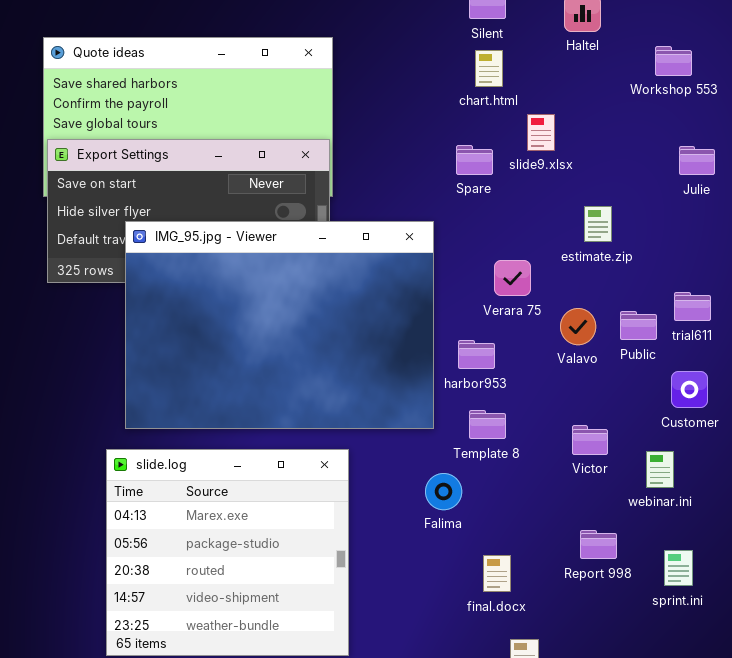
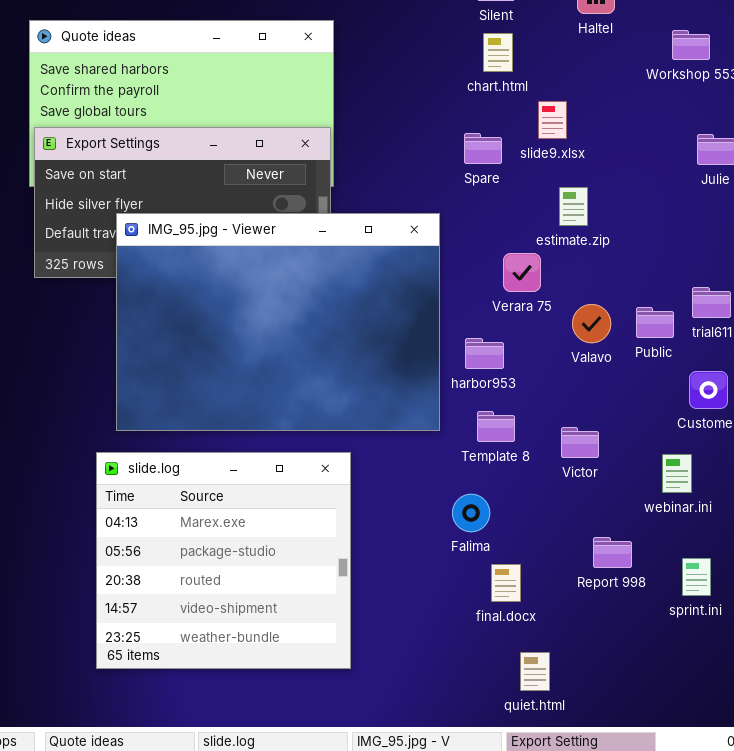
estimate.zip: [584,206,612,242] -> [559,187,588,226], moved
Victor: [572,425,608,455] -> [561,427,599,458], moved
Falima: [425,473,462,510] -> [452,494,490,532], moved

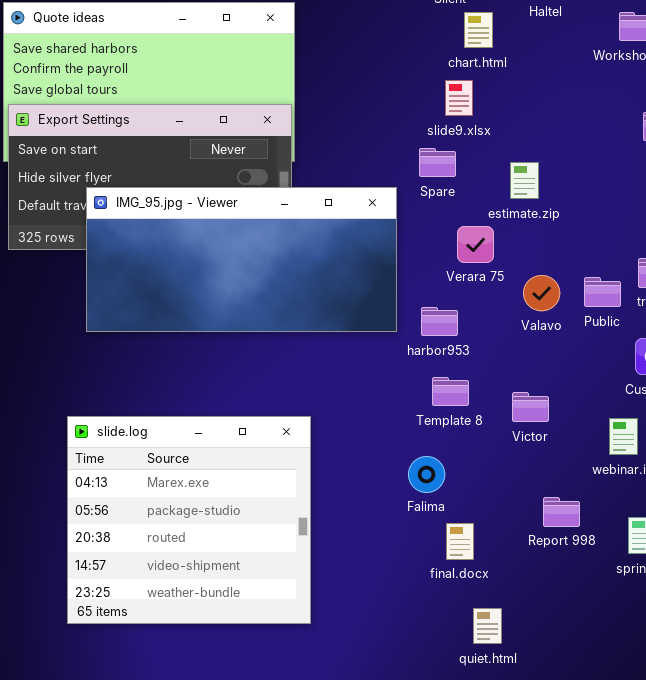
chart.html: [483,33,513,72] -> [464,12,493,48], moved
slide9.xlsx: [538,101,567,139] -> [445,80,473,116], moved
Spare: [464,133,502,164] -> [419,148,456,177], moved
IMG_95.jpg - Viewer: [116,213,440,431] -> [86,187,397,332], resized

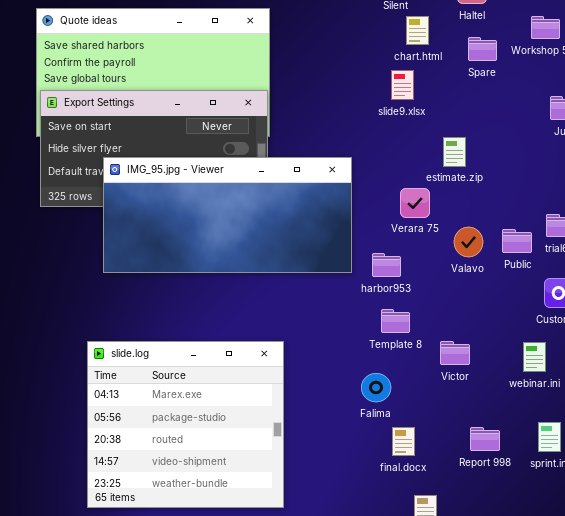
Spare: [419,148,456,177] -> [468,37,497,61], moved
Victor: [512,392,549,422] -> [440,341,470,365], moved
Report 998: [543,497,580,527] -> [470,427,500,451], moved

